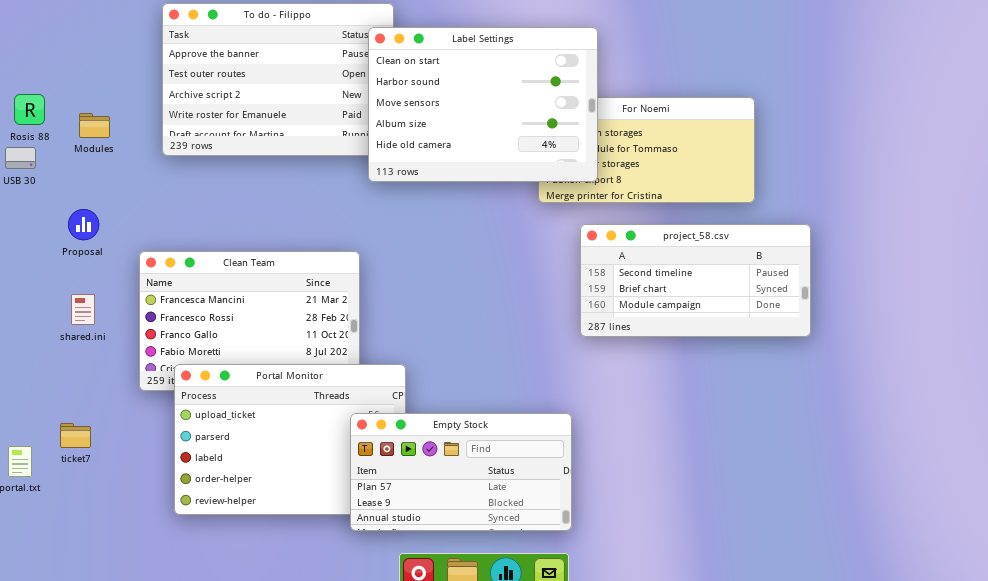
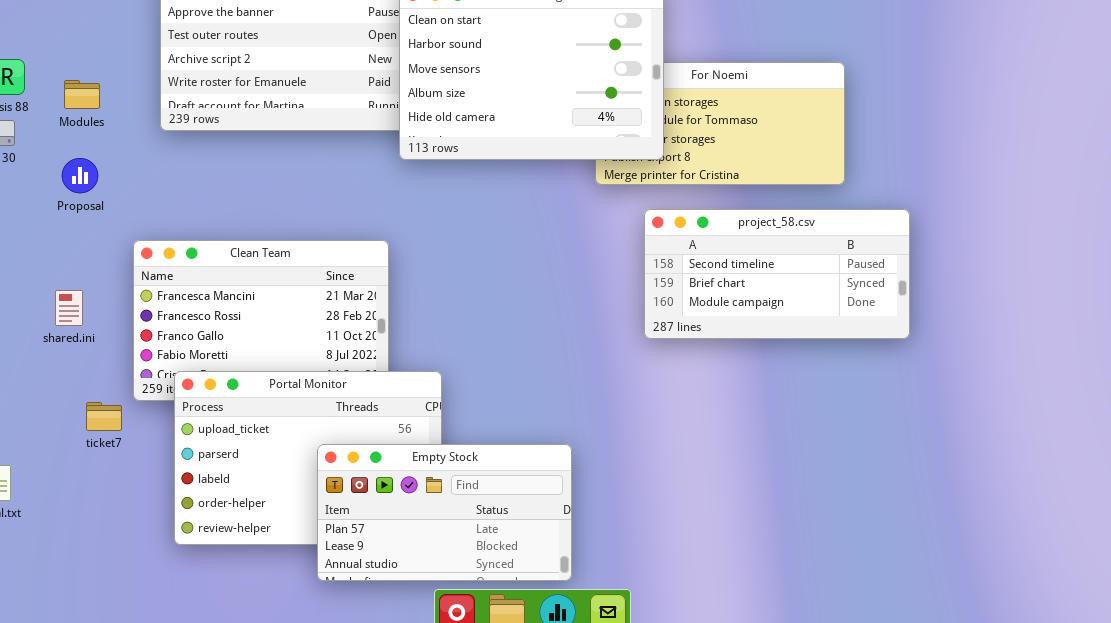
Proposal: [68,209,99,240] -> [62,158,98,193], moved
Empty Stock: [350,413,572,531] -> [317,444,572,581], moved
ticket7: [60,423,91,448] -> [86,402,122,431], moved

